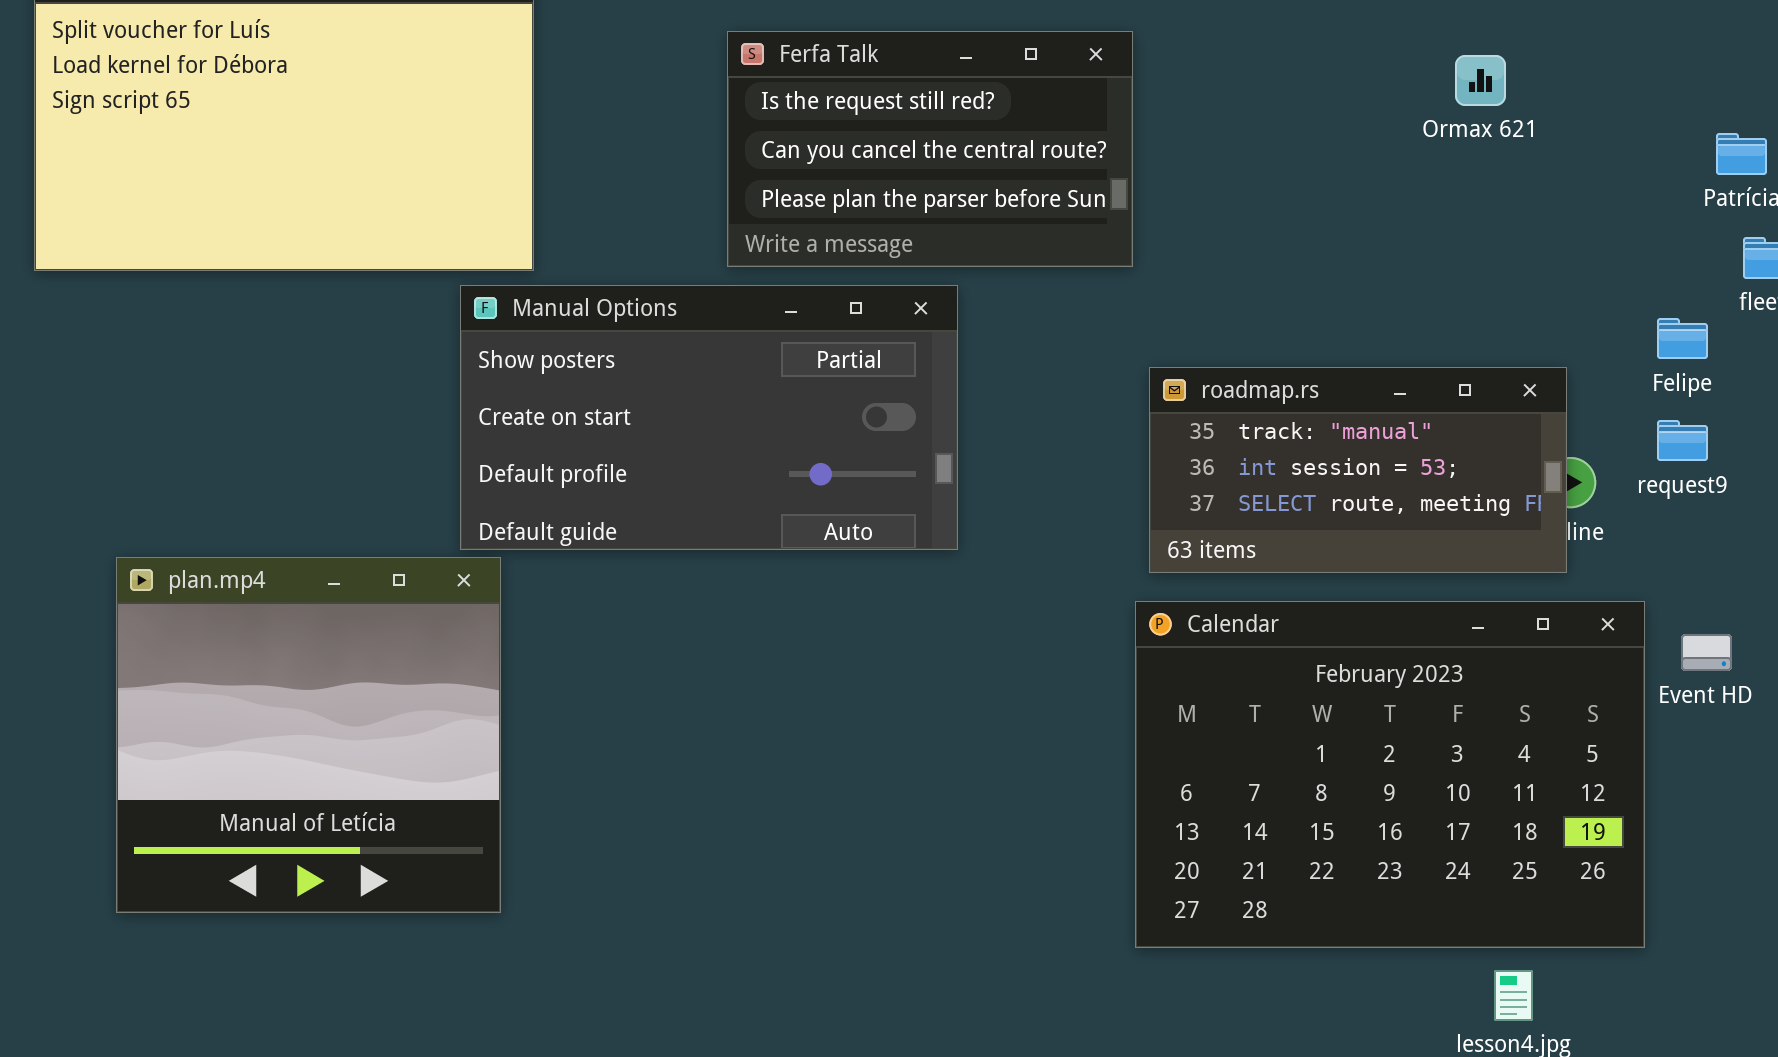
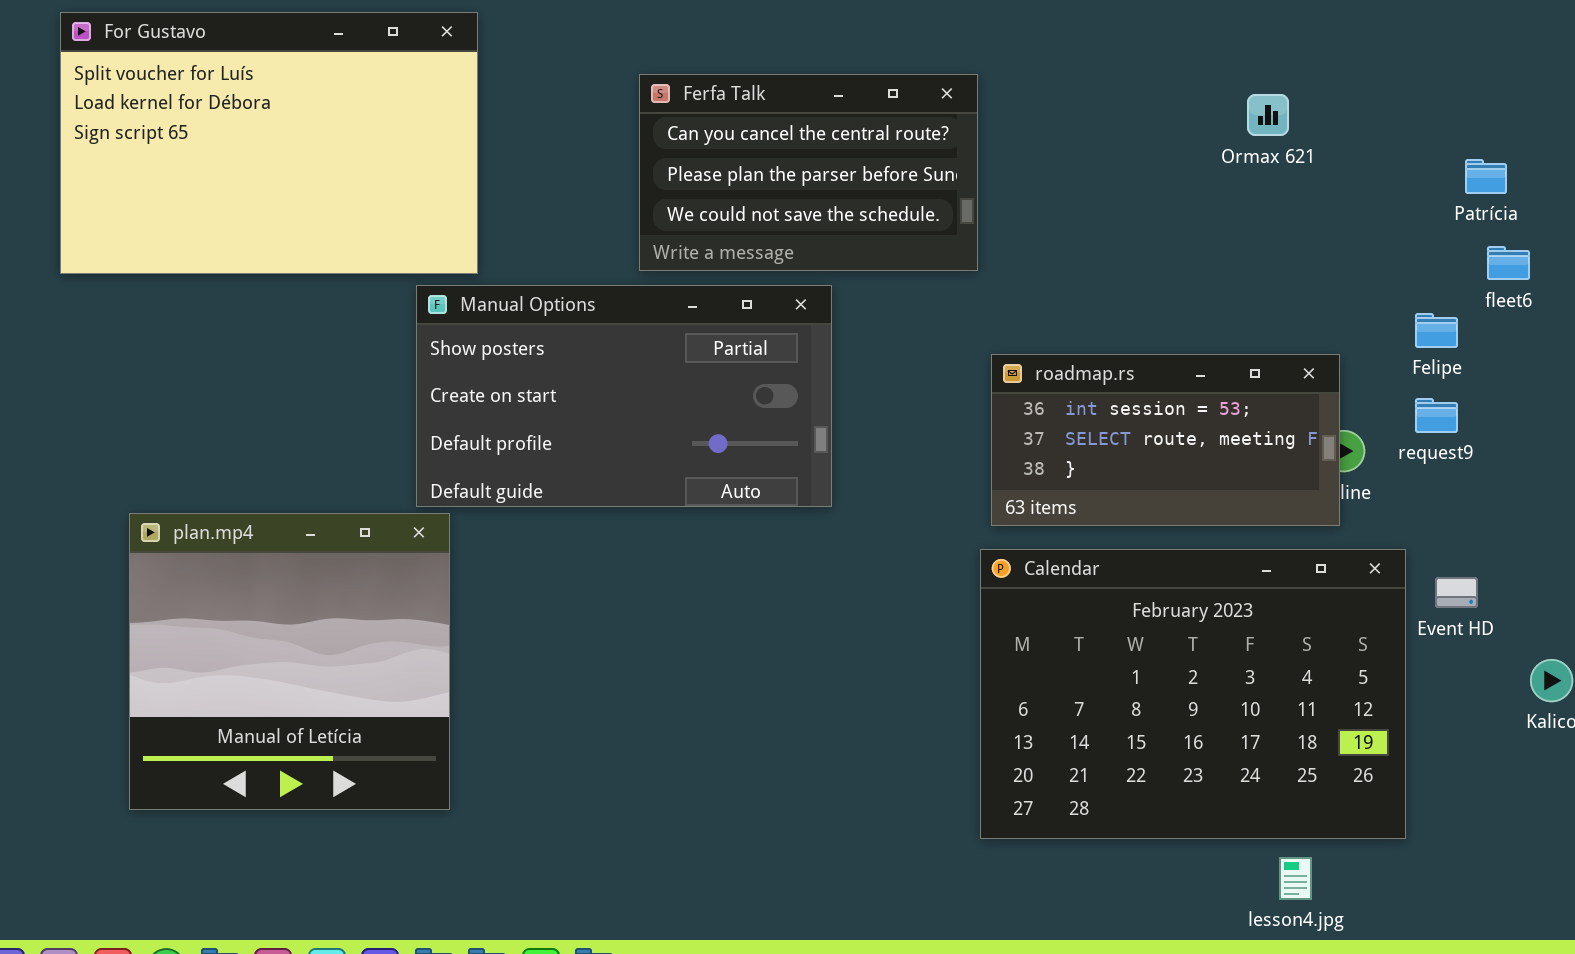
Ferfa Talk: [727,31,1133,267] -> [639,74,978,271], scrolled down 1 row
roadmap.rs: [1149,367,1567,573] -> [991,354,1340,526], scrolled down 1 row

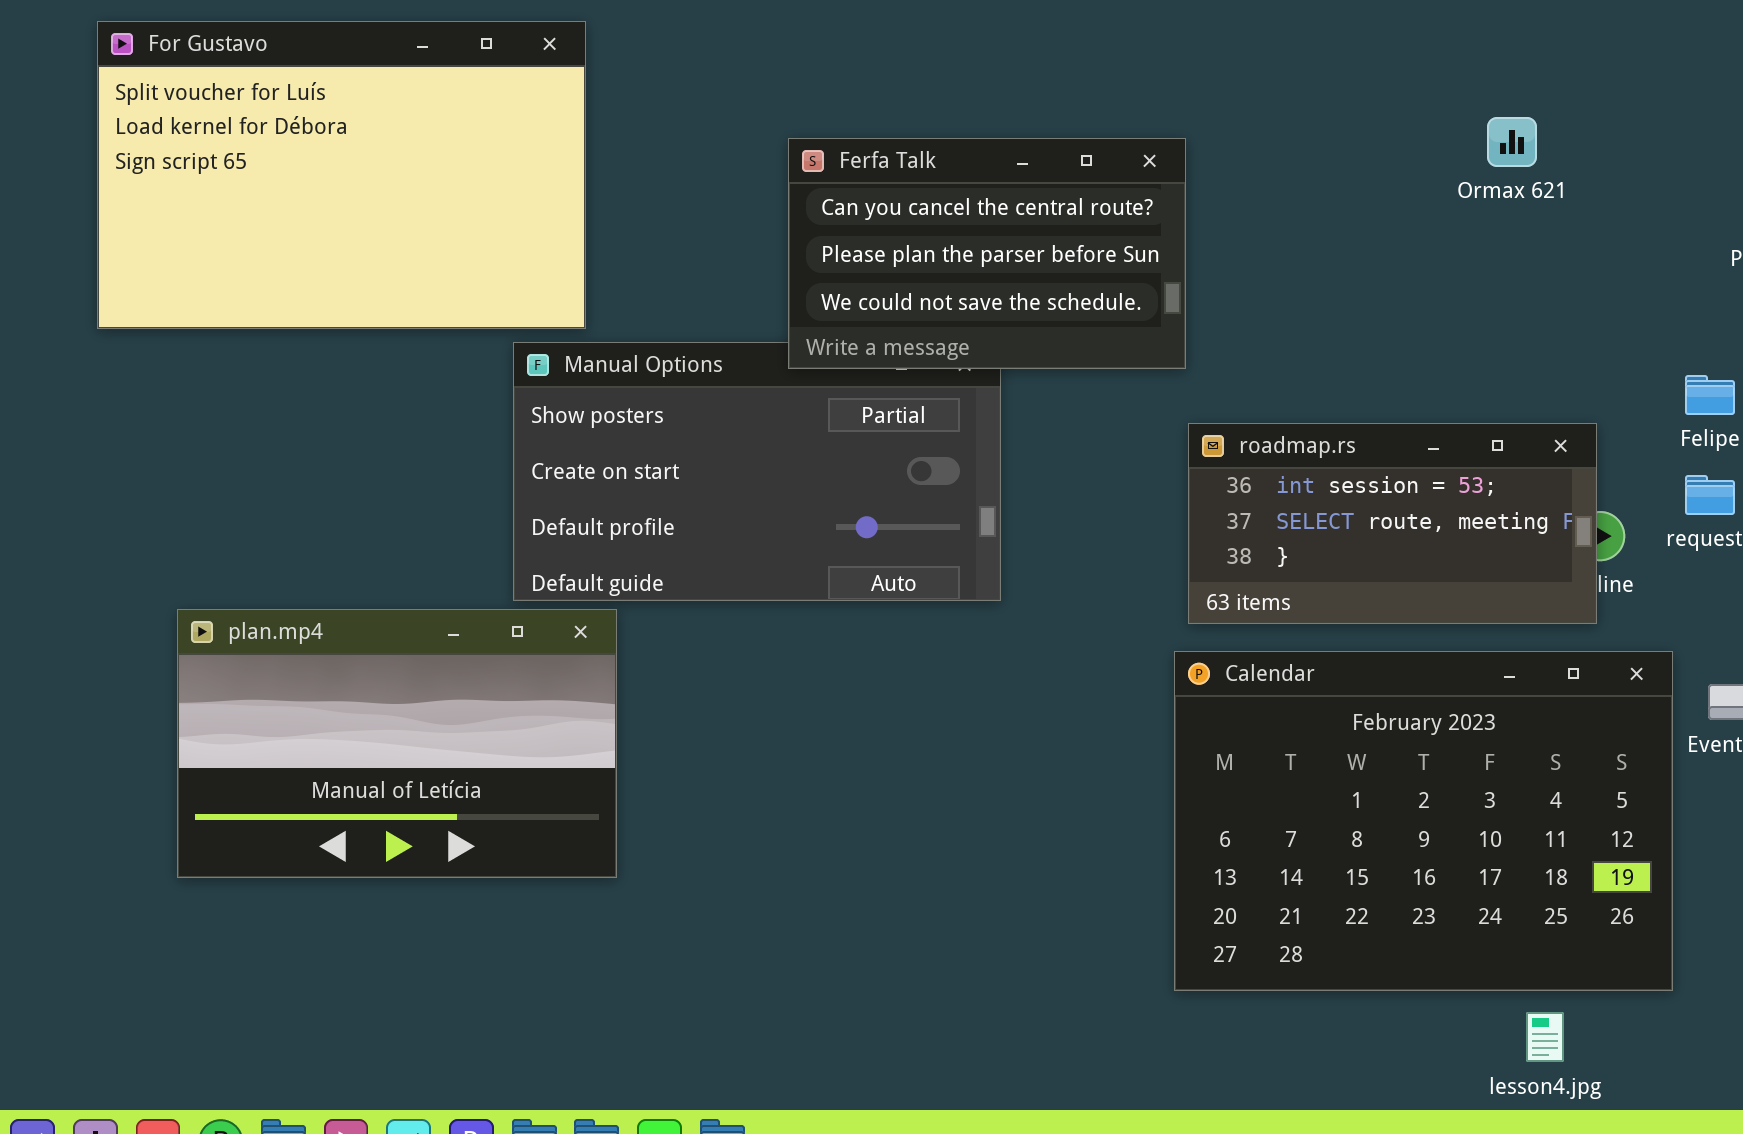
Ferfa Talk: [639,74,978,271] -> [788,138,1186,369], moved
plan.mp4: [129,513,450,810] -> [177,609,617,878], resized

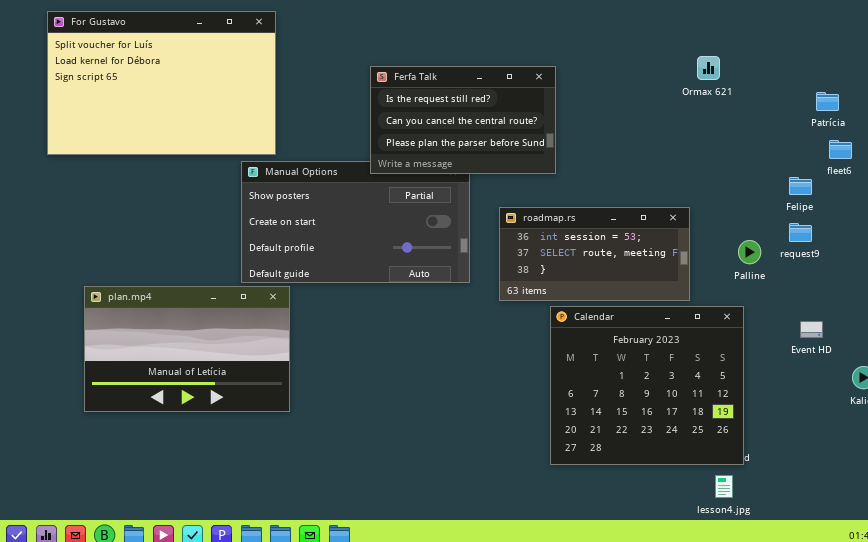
Ferfa Talk: [788,138,1186,369] -> [370,66,556,174], scrolled up 1 row
roadmap.rs: [1188,423,1597,624] -> [499,207,690,301], moved
Calendar: [1174,651,1673,991] -> [550,306,744,465], resized

